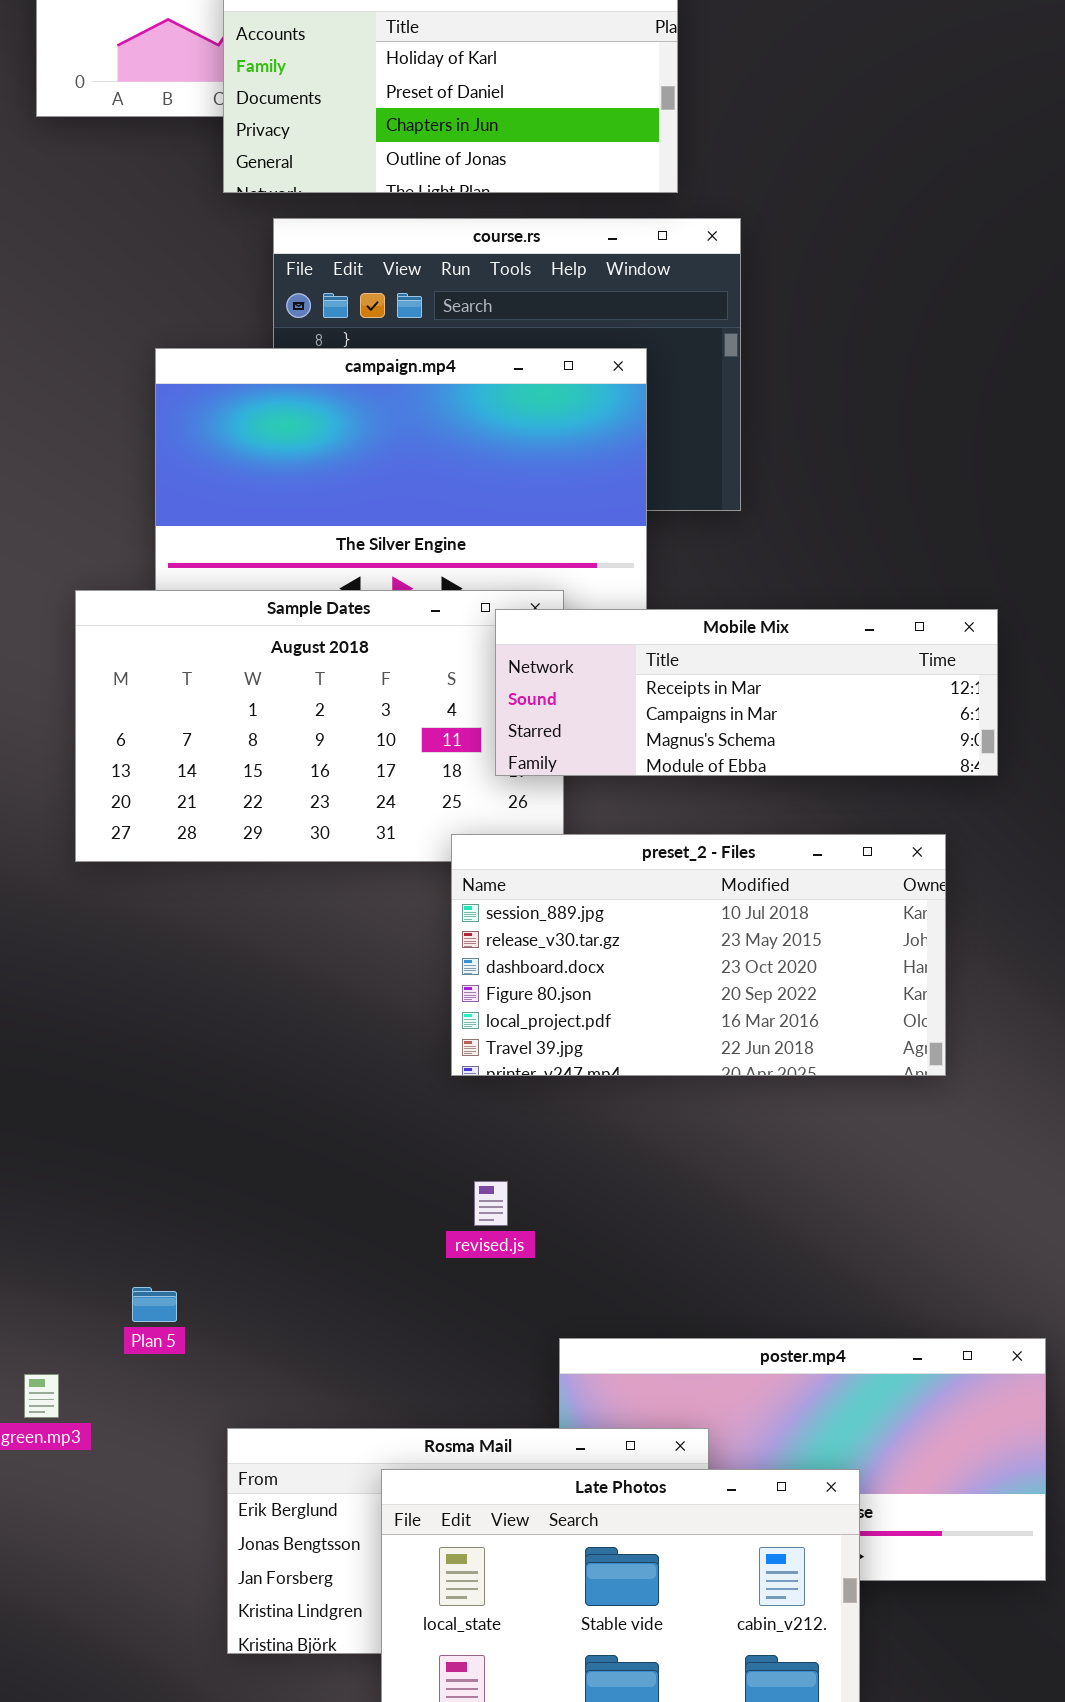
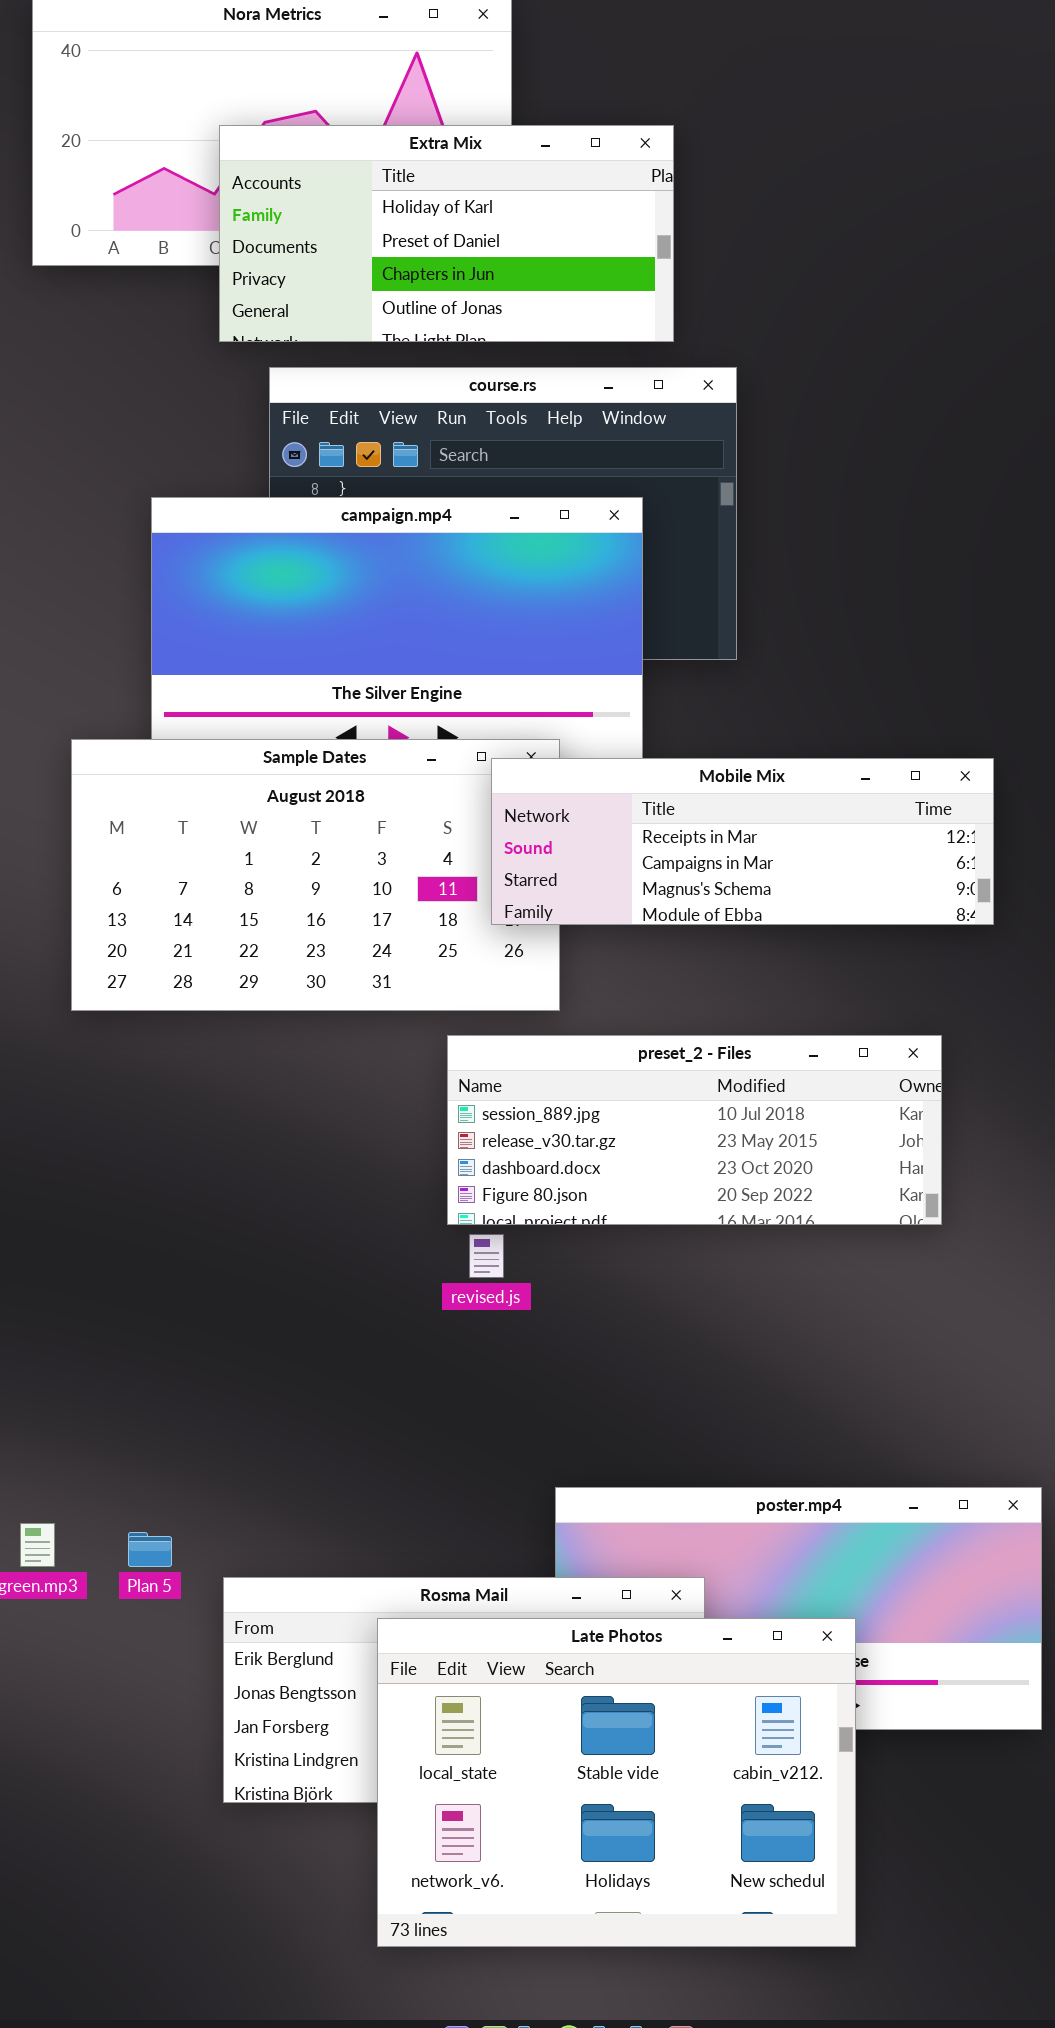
preset_2 - Files: [451,834,946,1076] -> [447,1035,942,1225], resized
revised.js: [474,1181,508,1226] -> [469,1234,504,1278], moved
Plan 5: [132,1287,177,1322] -> [128,1532,172,1567], moved

